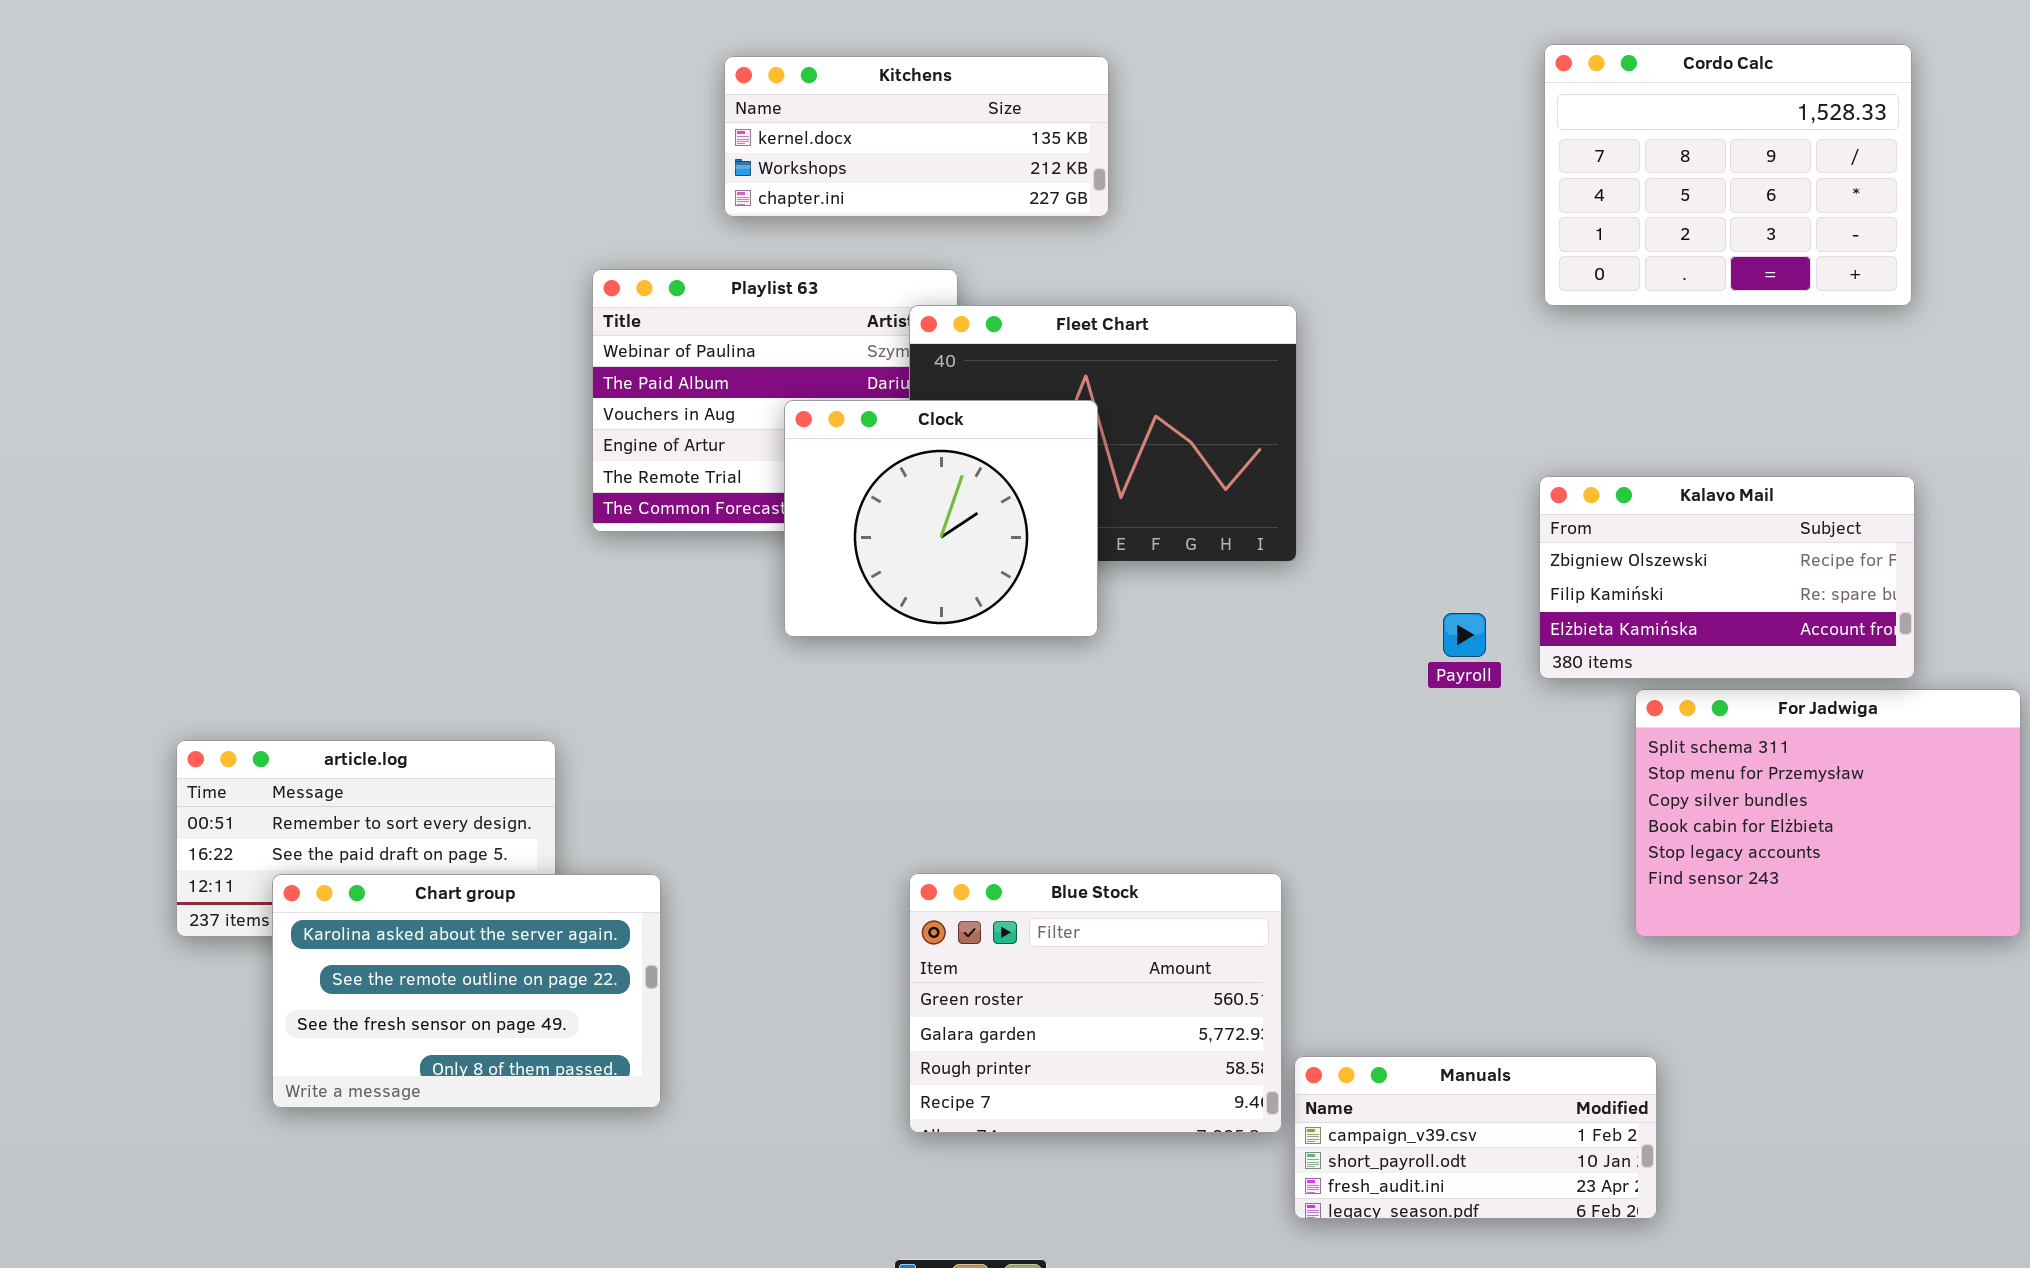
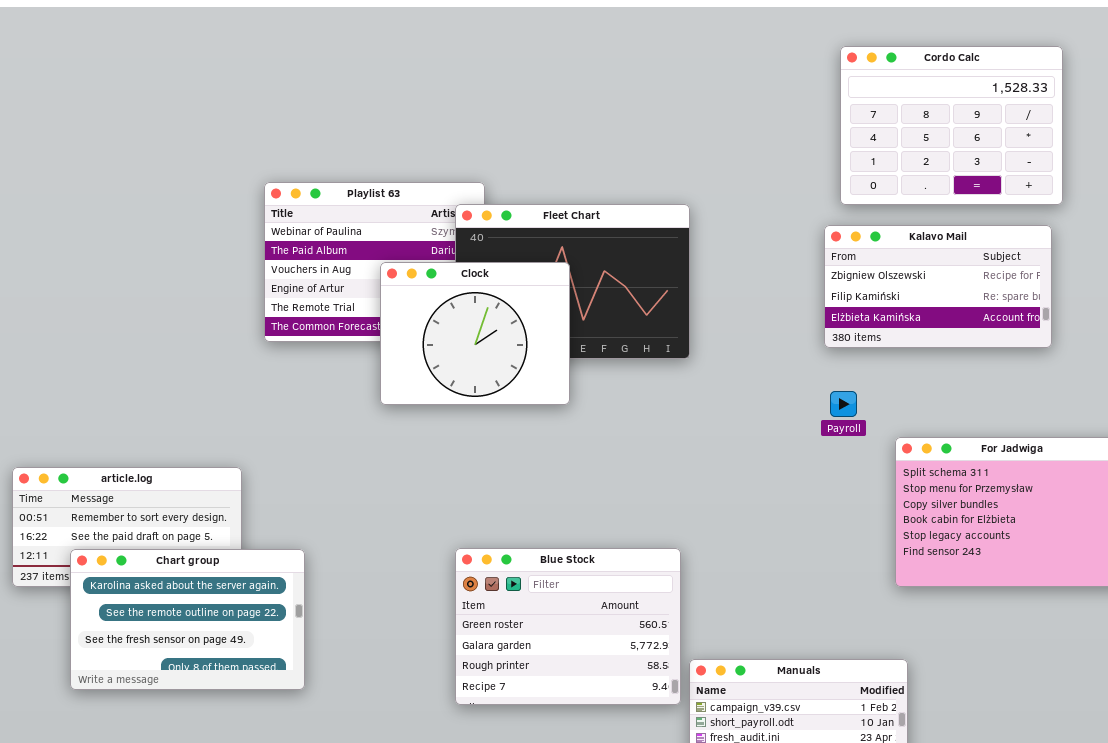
Kitchens: [724,56,1109,217] -> none, closed
Kalavo Mail: [1539,476,1915,679] -> [824,225,1052,348], moved
Payroll: [1443,613,1486,657] -> [830,391,857,417], moved

